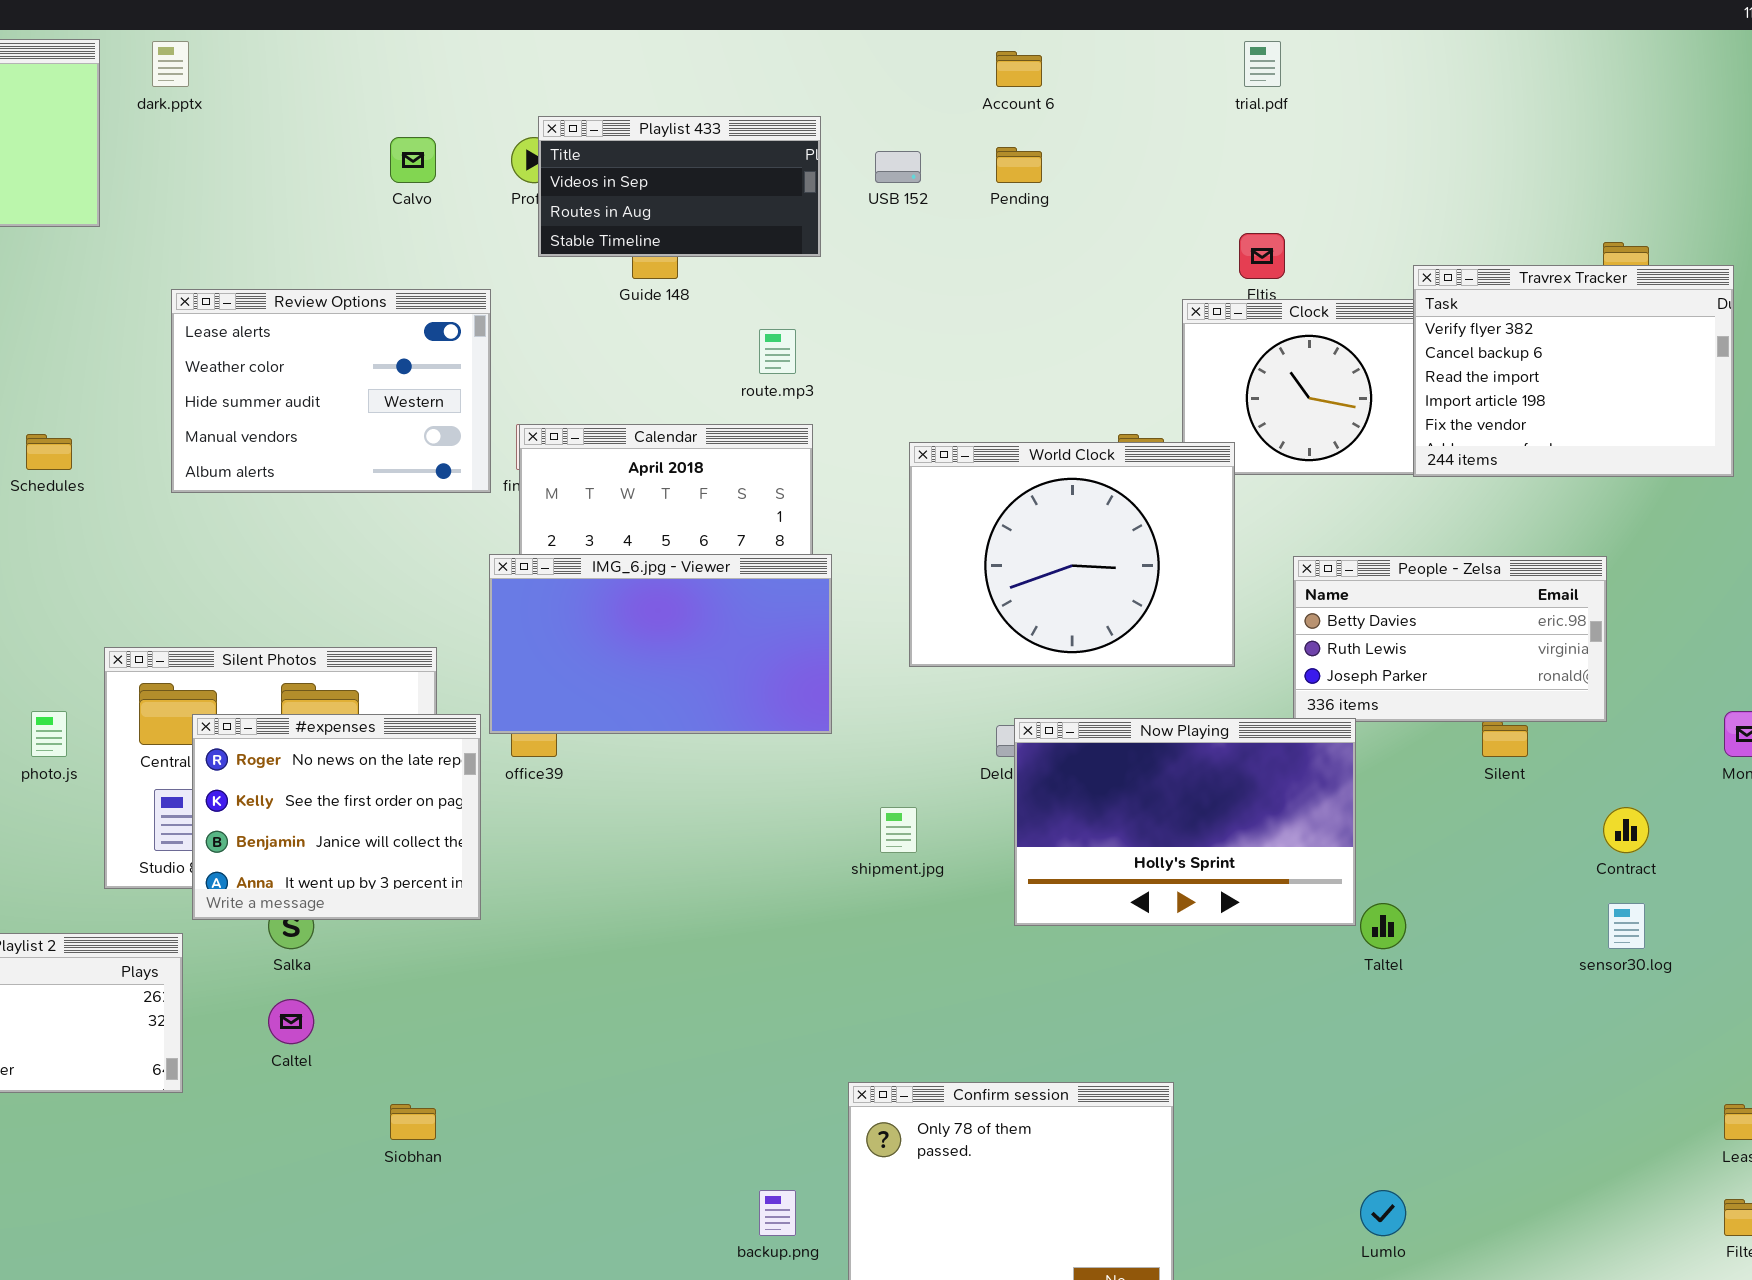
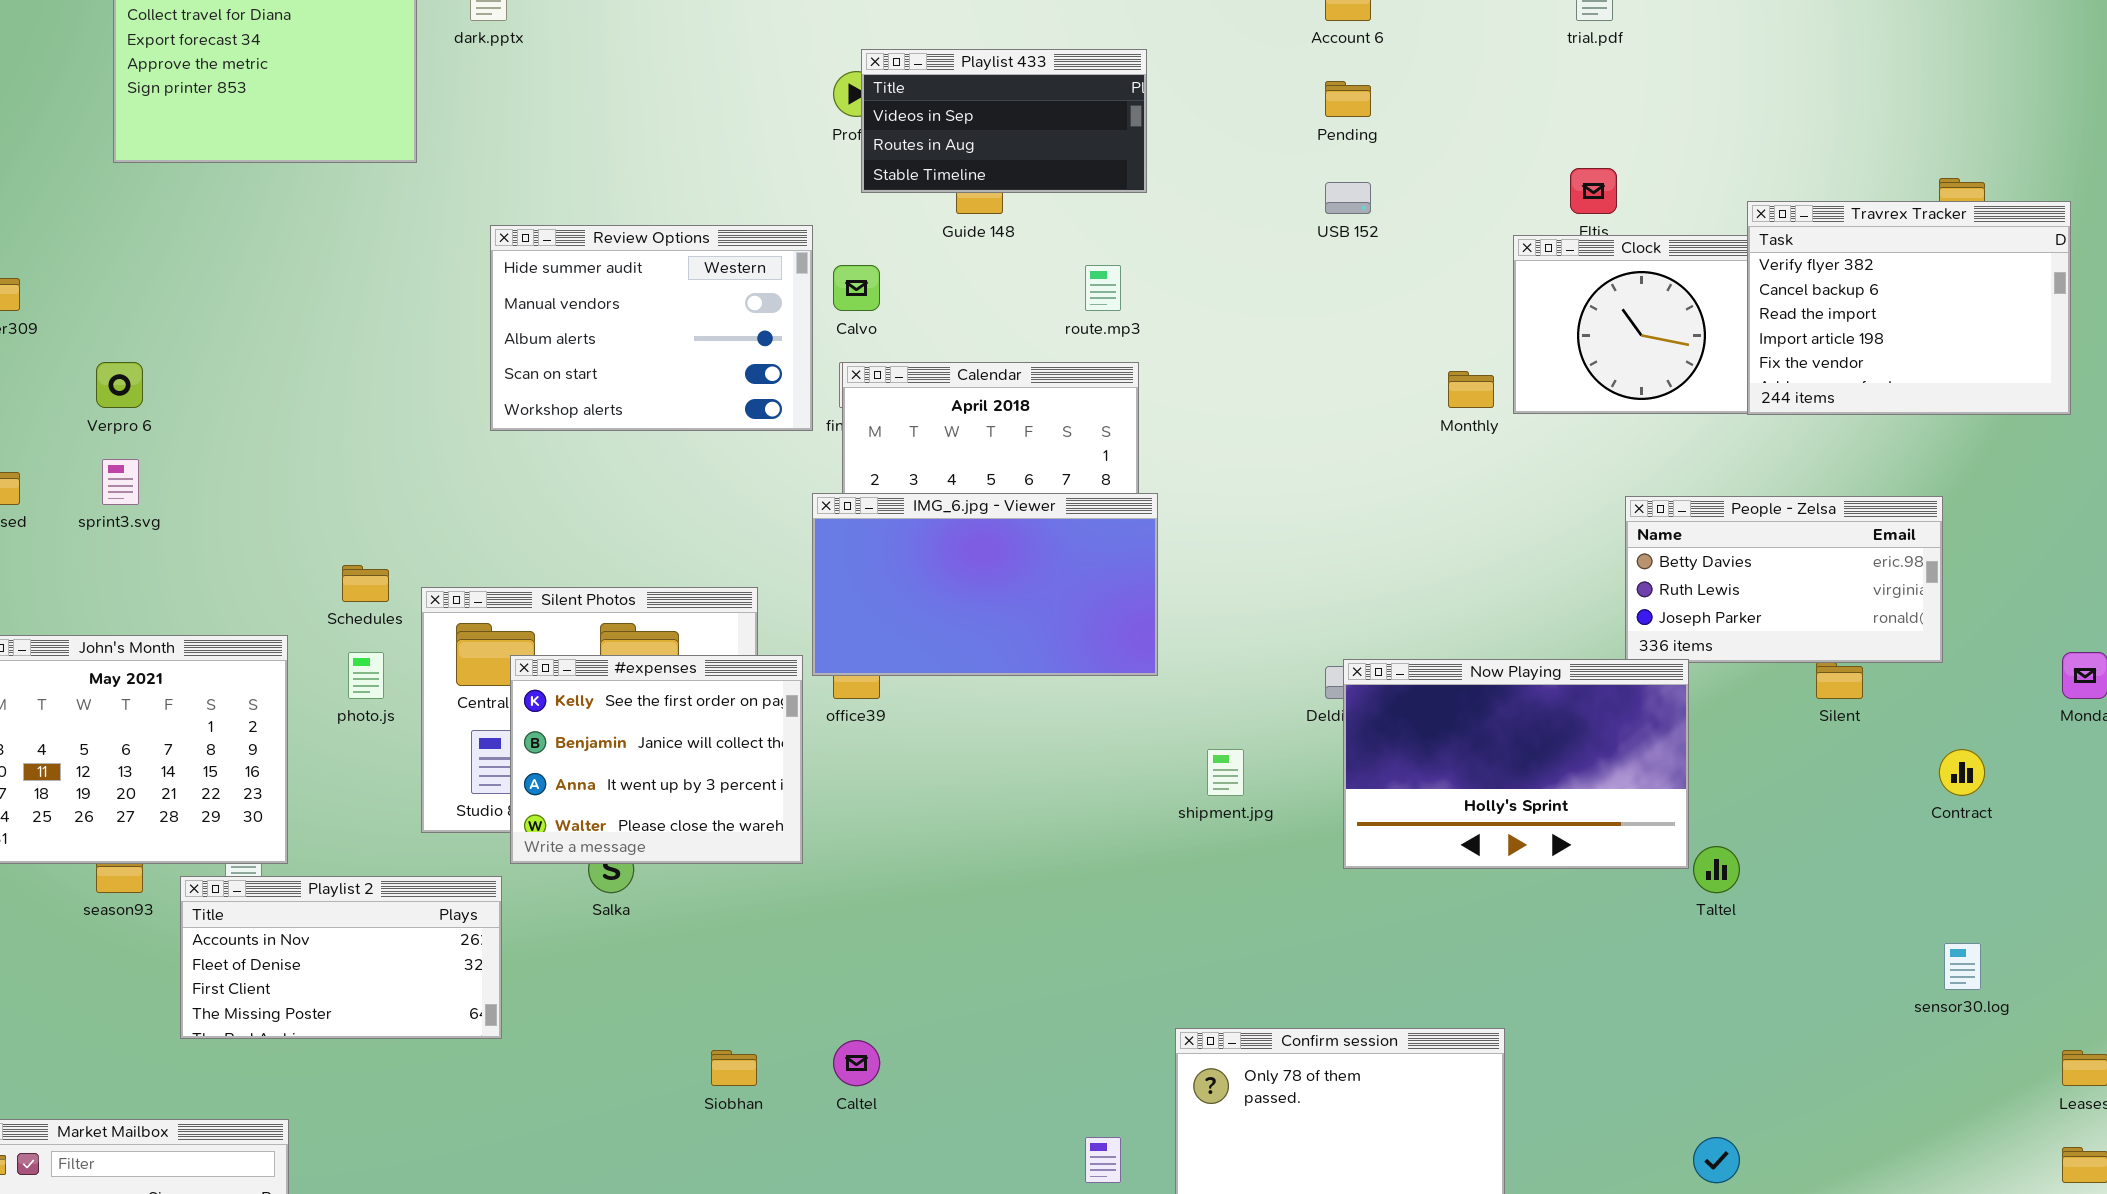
Calvo: [390,137,436,183] -> [833,265,880,311], moved
USB 152: [875,151,921,183] -> [1325,182,1371,214], moved
Review Options: [171,289,491,493] -> [490,225,813,431], scrolled down 2 rows
Schedules: [26,434,72,470] -> [342,565,389,602], moved
World Clock: [909,442,1235,667] -> none, closed
#expenses: [192,714,481,920] -> [510,655,803,864], scrolled down 1 row
sensor30.log: [1608,903,1645,949] -> [1944,943,1981,990], moved
Caltel: [268,999,314,1044] -> [833,1040,880,1086], moved

